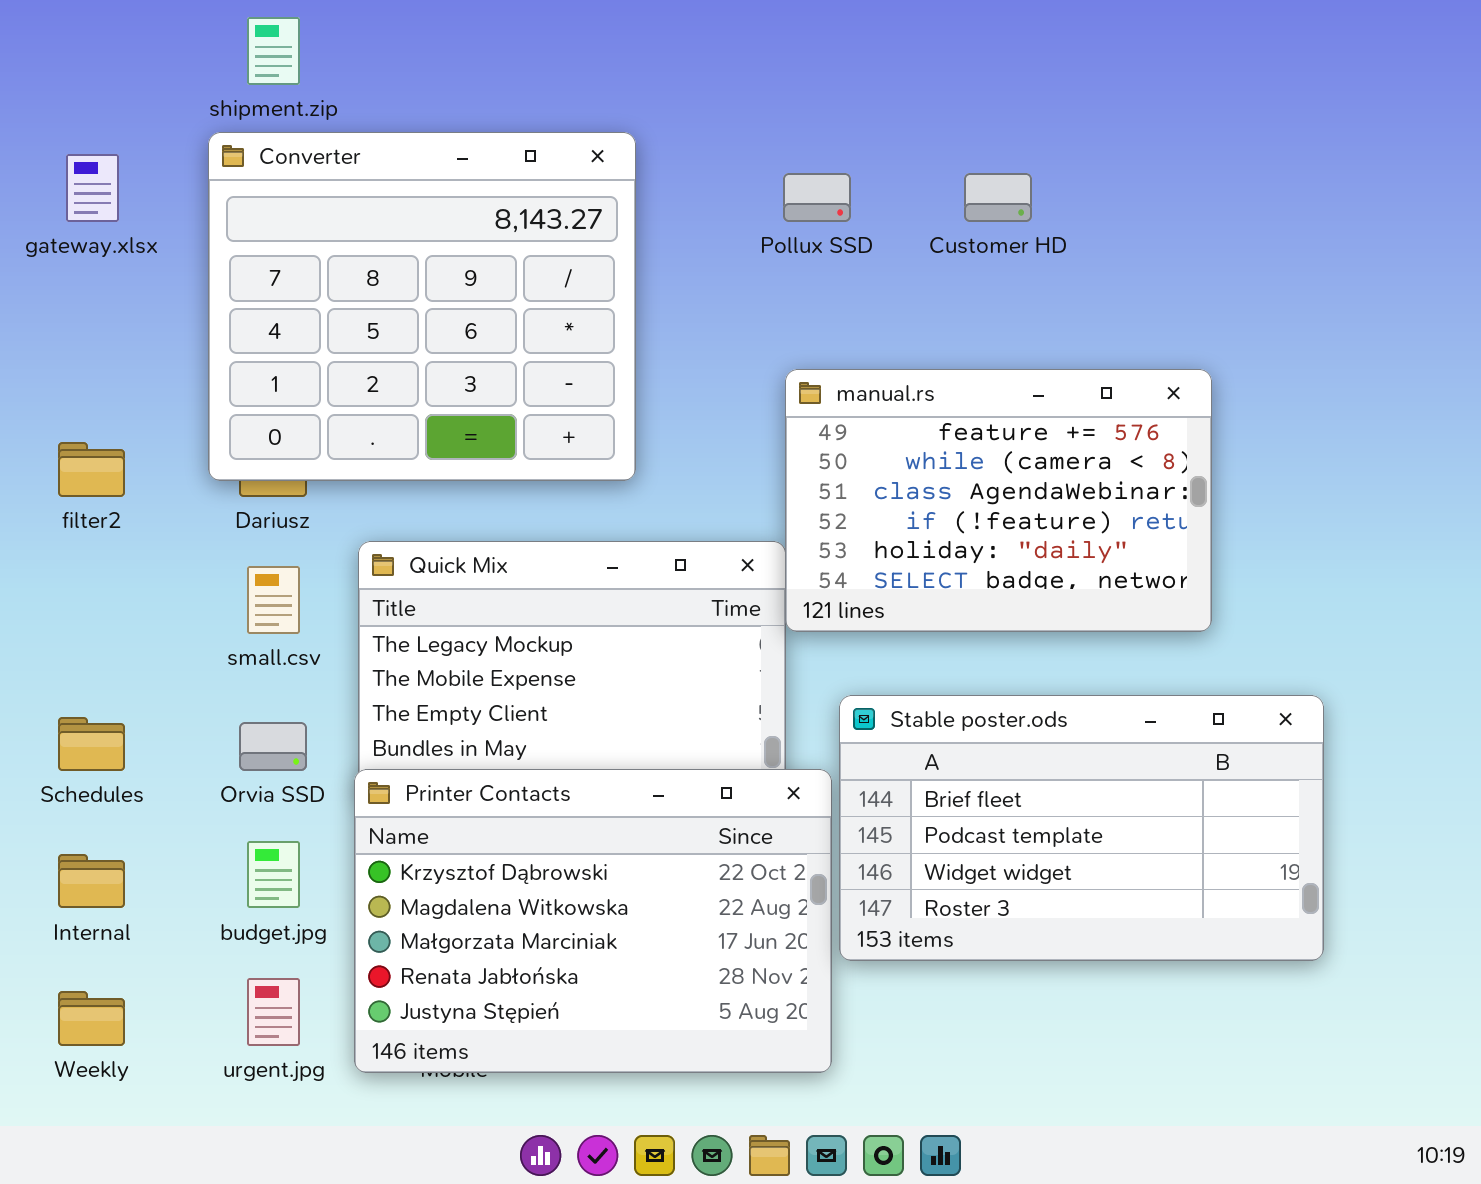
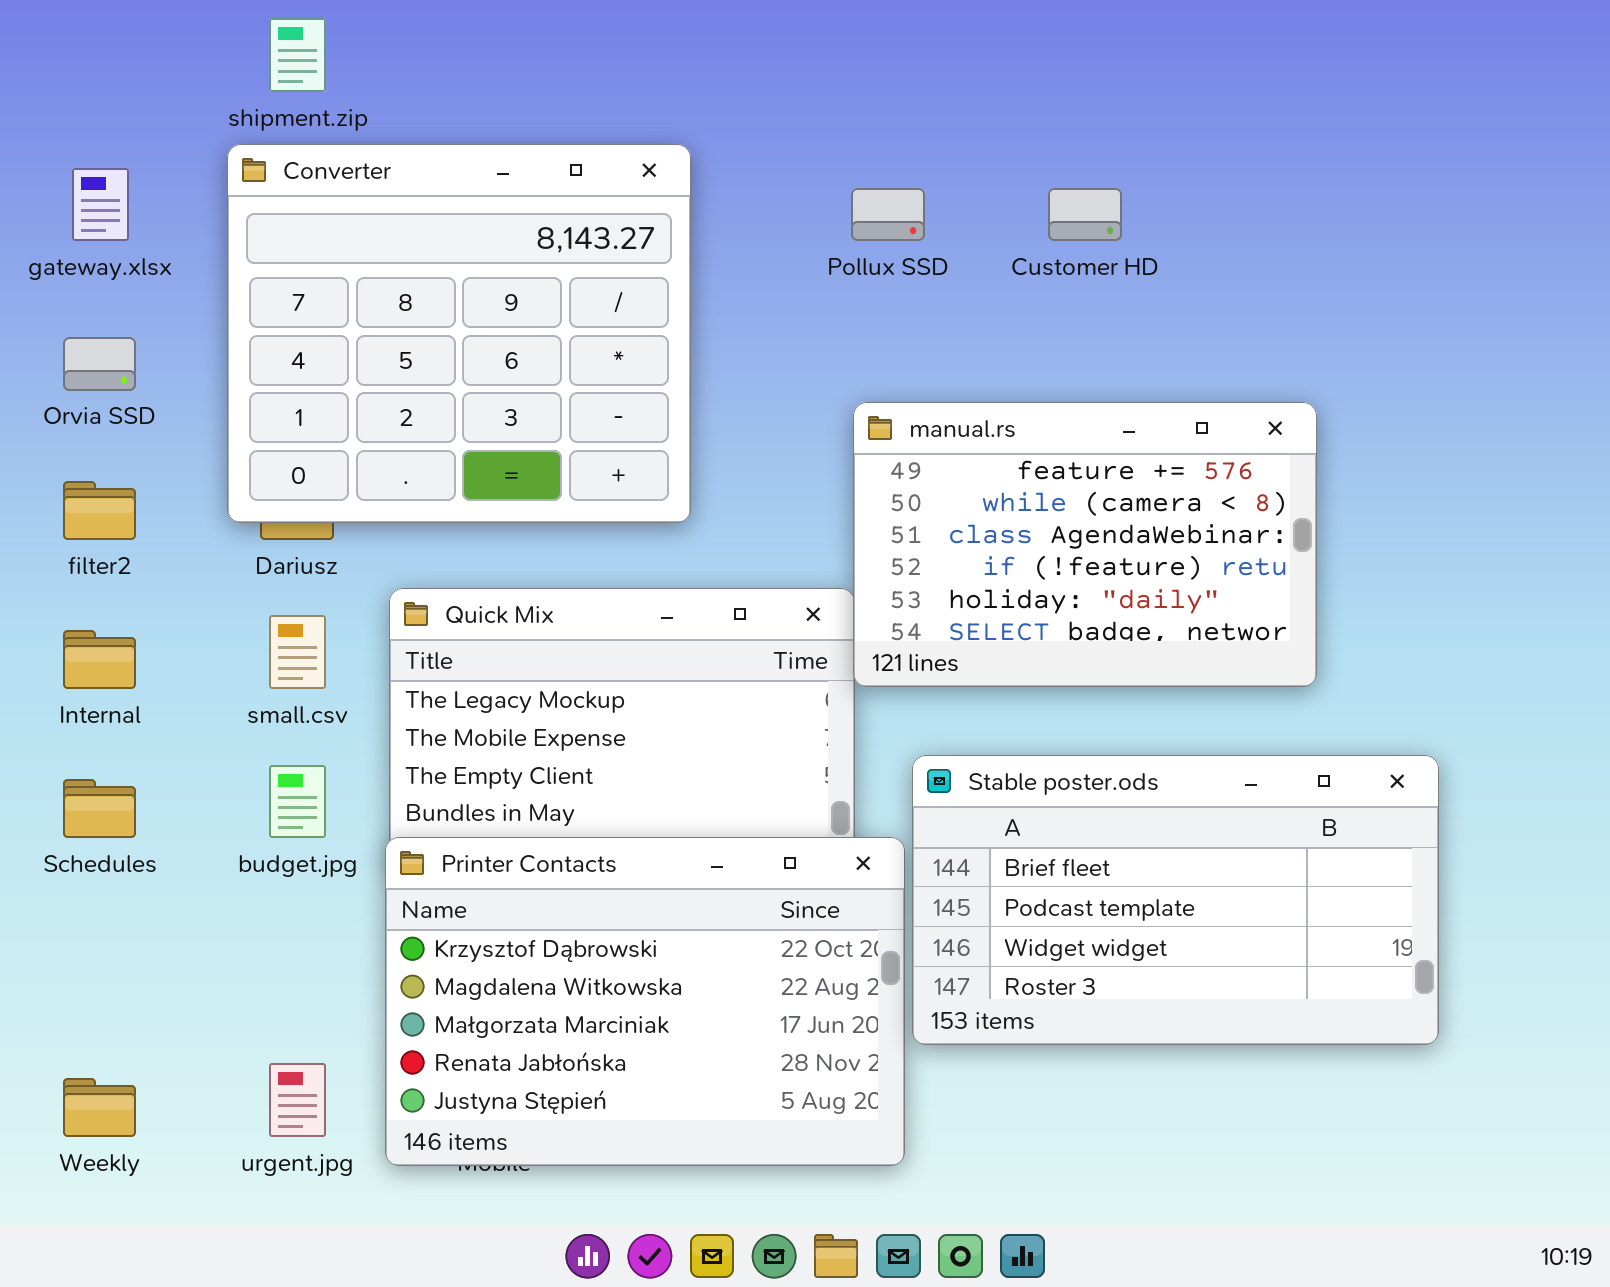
Orvia SSD: [239,722,307,771] -> [63,337,136,391], moved
budget.jpg: [247,841,300,908] -> [269,765,326,838], moved
Internal: [58,854,125,908] -> [63,630,136,689], moved

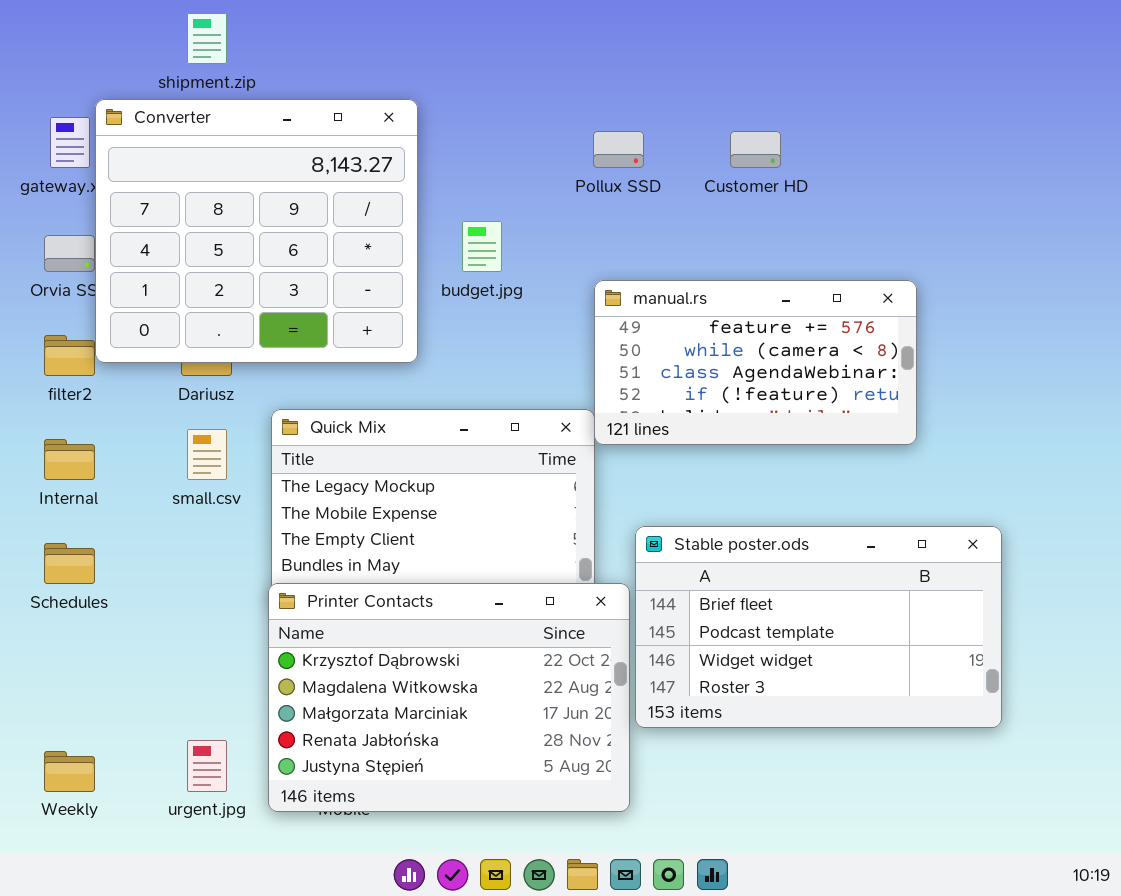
Converter: [227,144,691,523] -> [95,99,418,363], moved
manual.rs: [853,402,1317,687] -> [594,280,917,445], resized
budget.jpg: [269,765,326,838] -> [462,221,502,272], moved

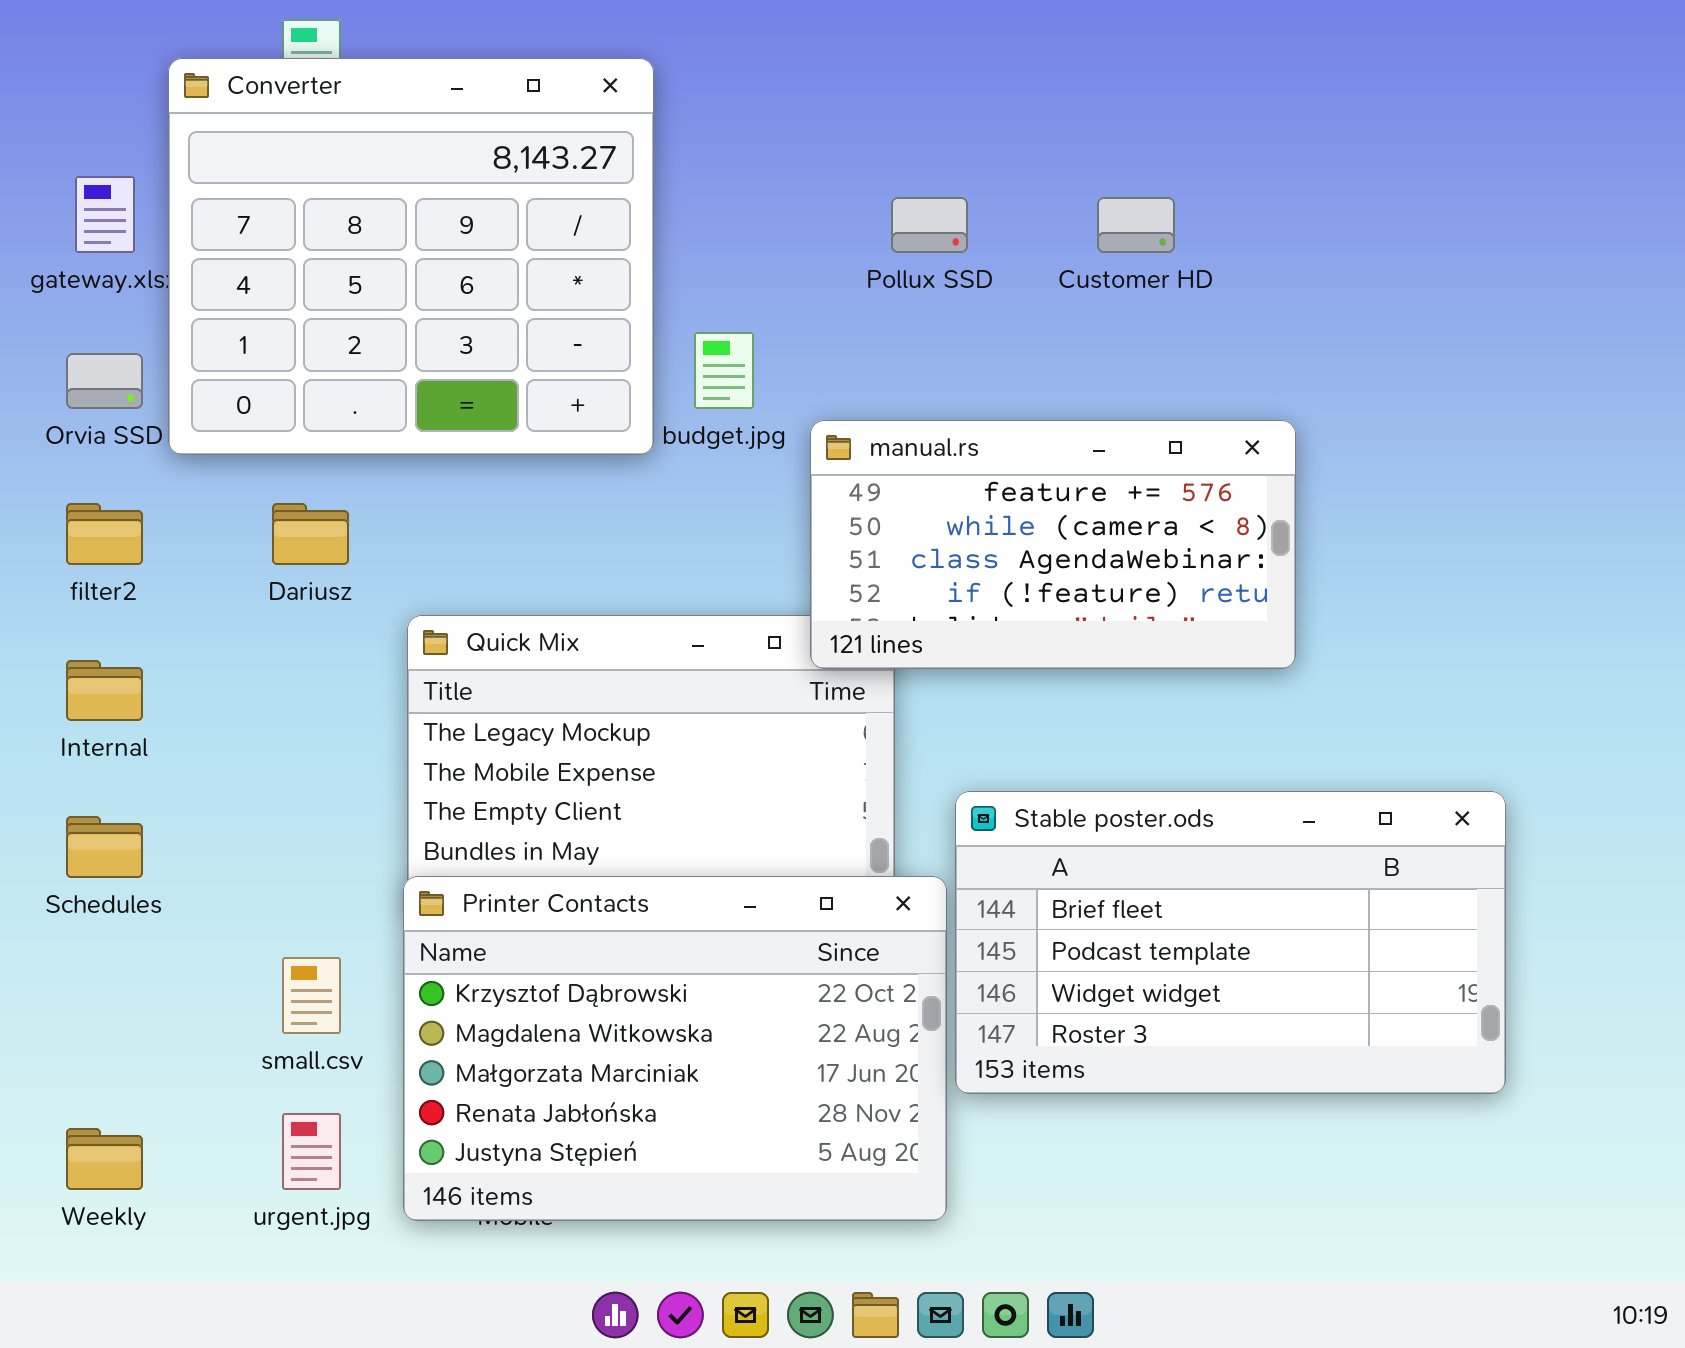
Converter: [95,99,418,363] -> [168,58,654,455], moved
manual.rs: [594,280,917,445] -> [810,420,1296,669], moved
small.csv: [187,429,227,480] -> [282,957,341,1034], moved

